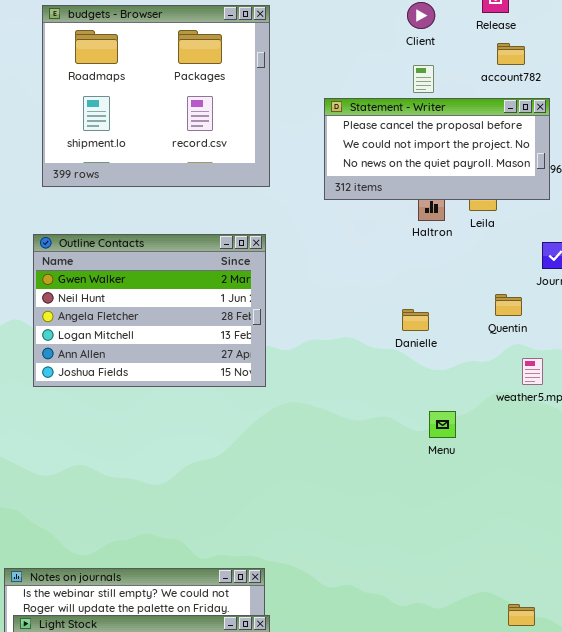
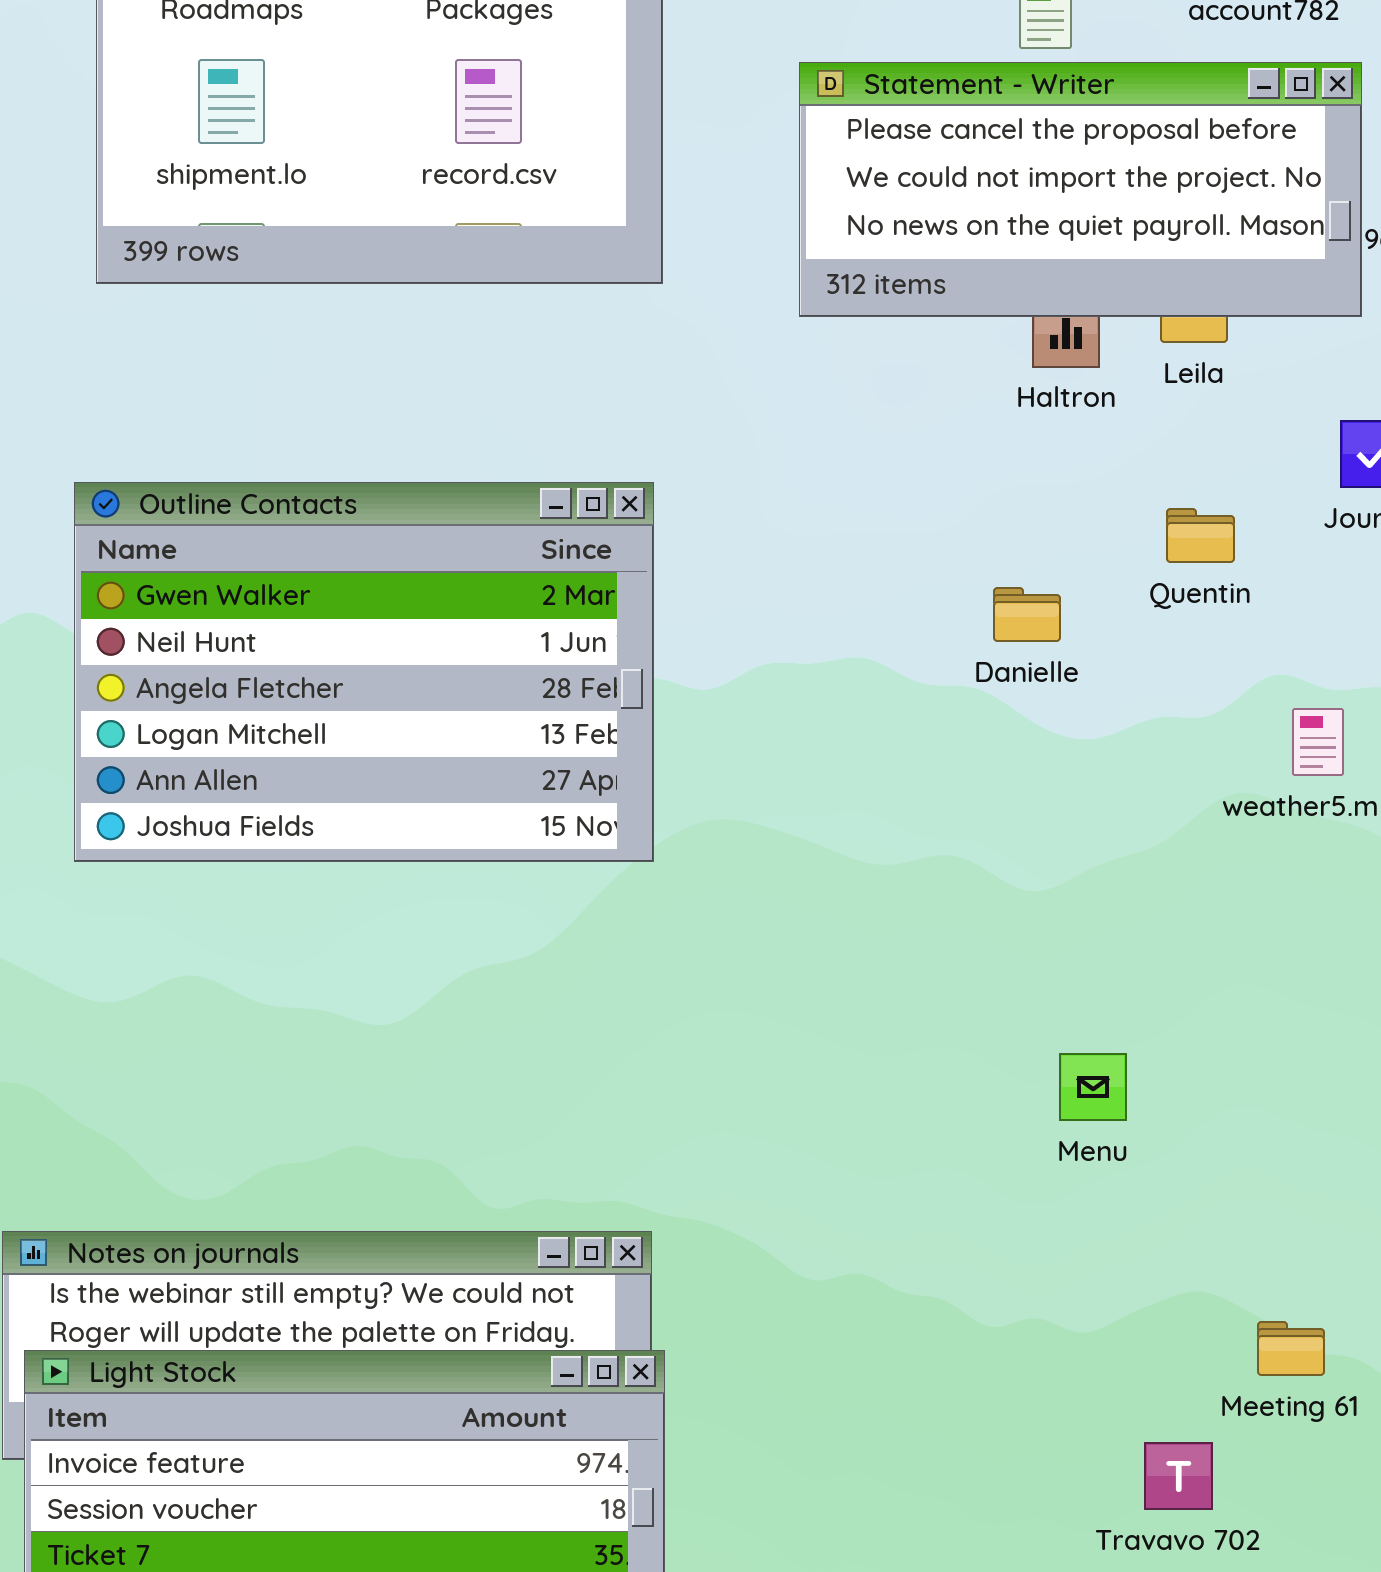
Outline Contacts: [33,234,266,387] -> [74,482,654,862], moved
Quentin: [495,294,522,316] -> [1166,508,1235,563], moved
Menu: [429,411,456,438] -> [1059,1053,1127,1121], moved

